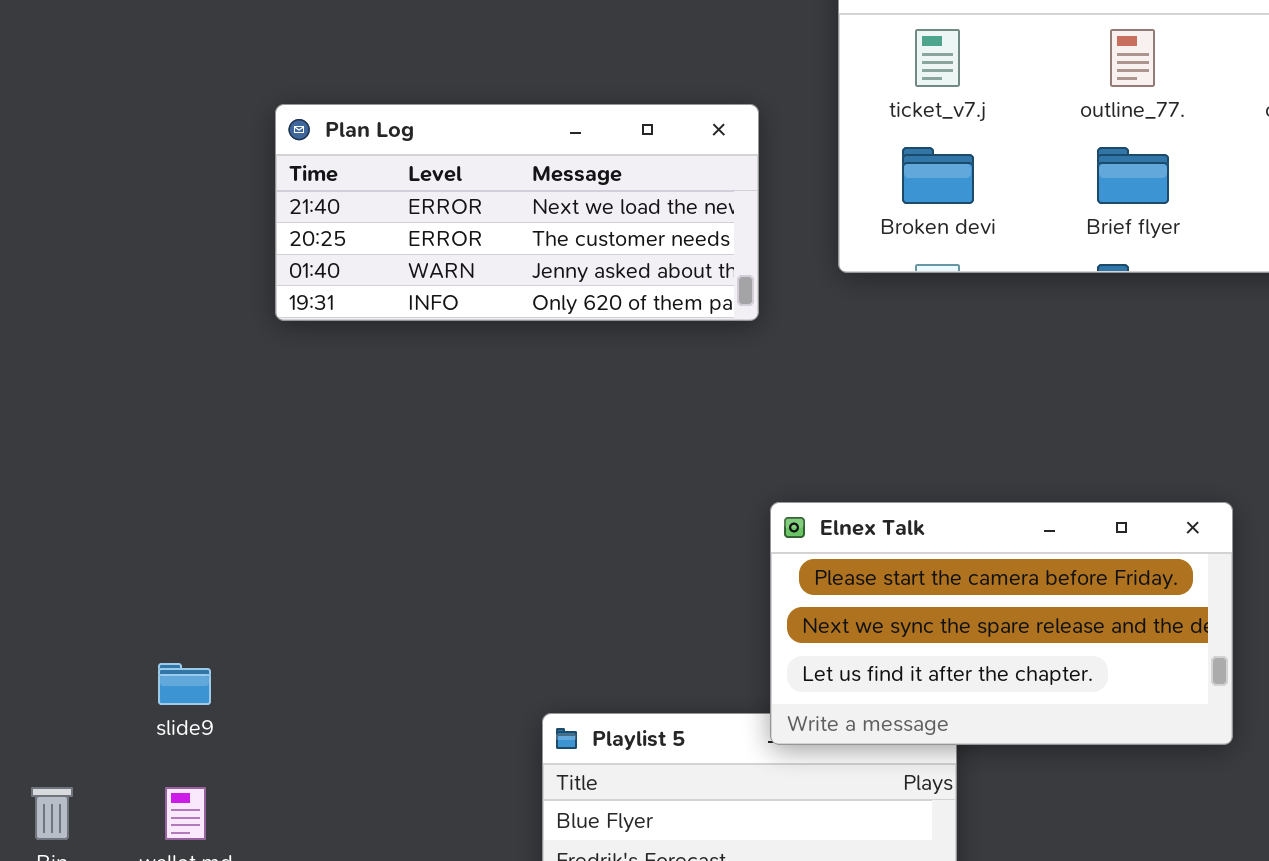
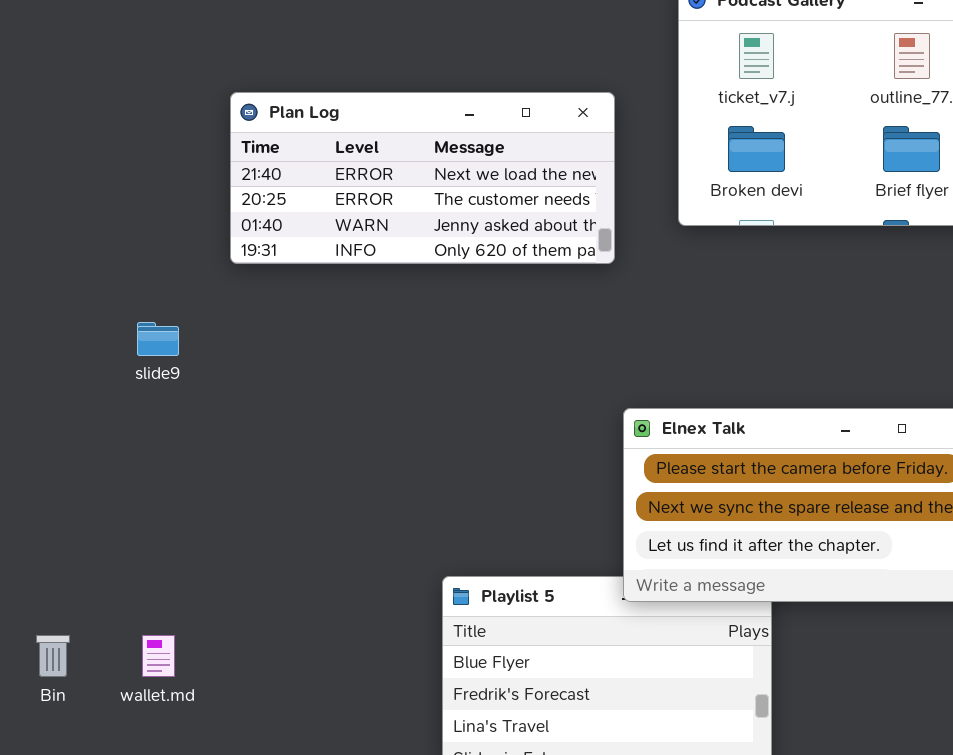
slide9: [158,663,211,705] -> [137,322,179,356], moved

